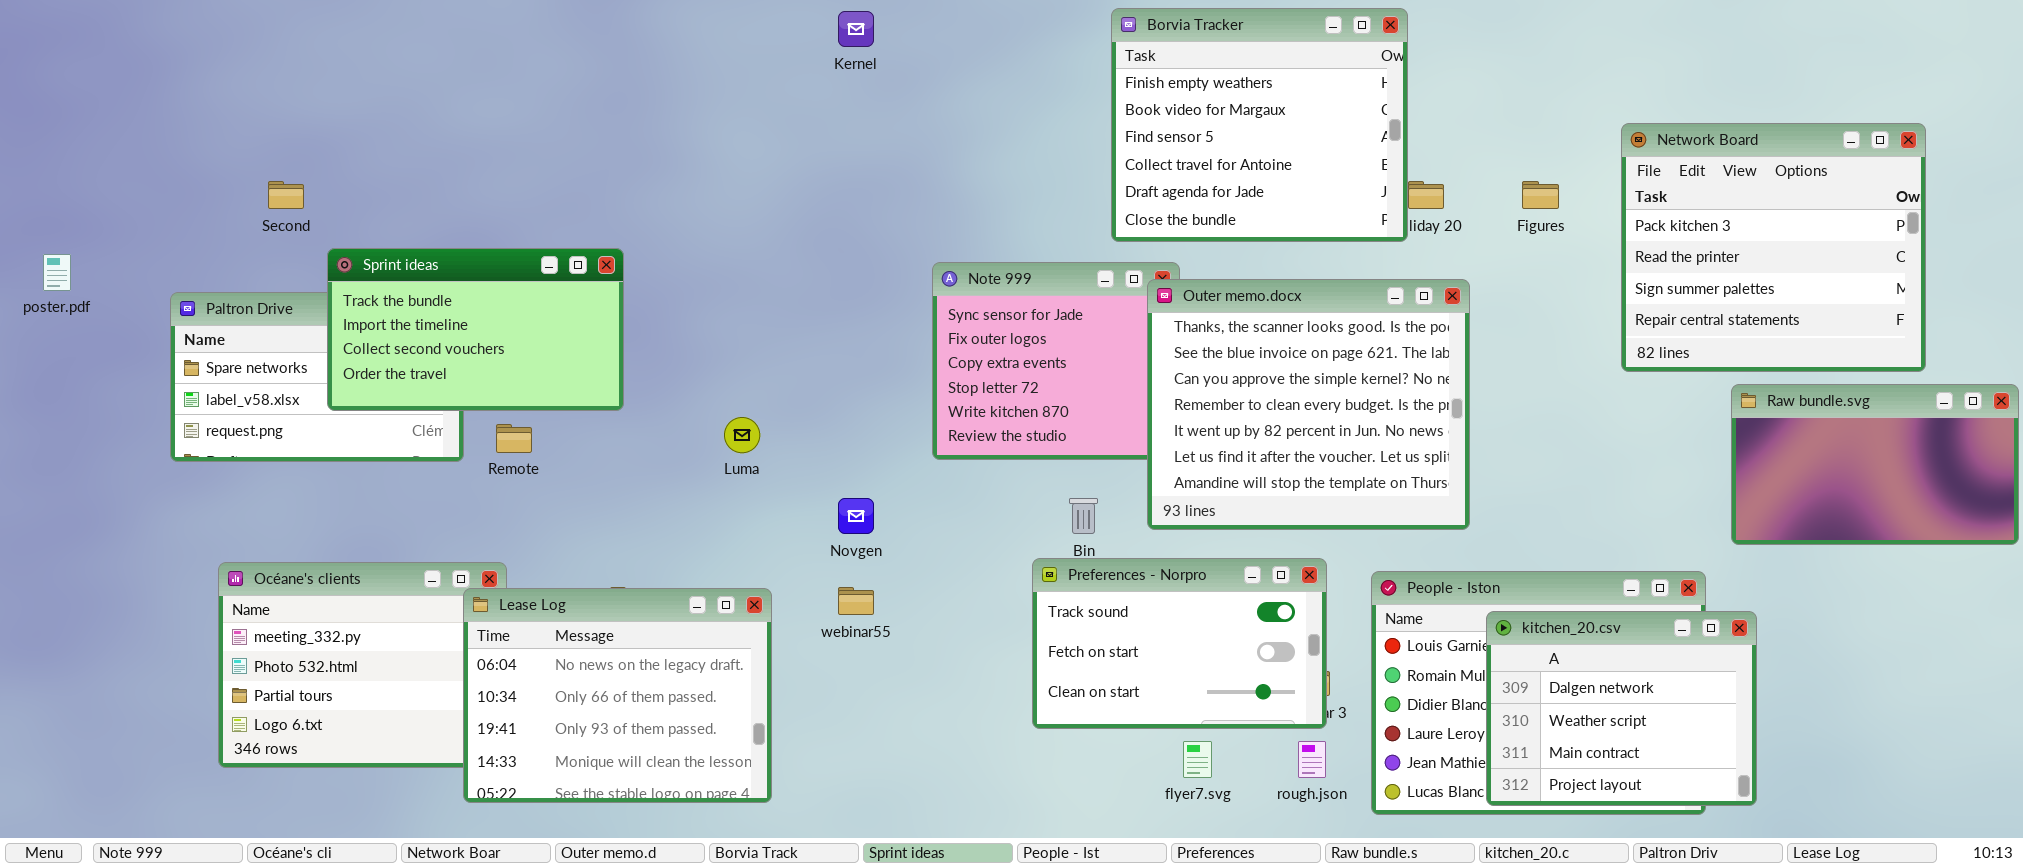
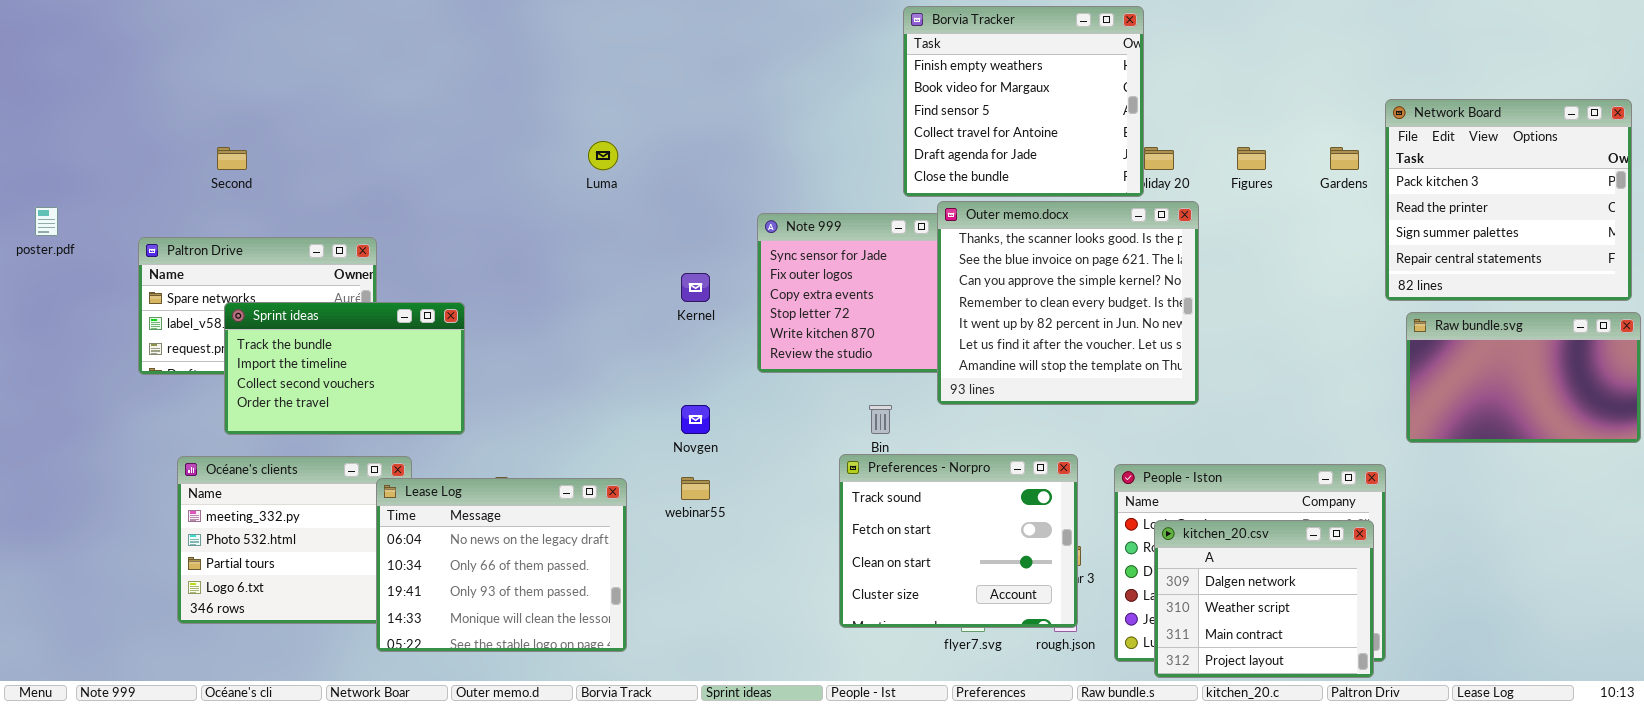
Kernel: [838,11,874,47] -> [681,273,710,302], moved
Network Board: [1621,123,1926,372] -> [1385,99,1632,301], moved
Sprint ideas: [327,248,624,411] -> [224,302,465,435], moved
Outer memo.docx: [1147,279,1470,530] -> [937,201,1199,405], moved
Luma: [724,417,760,453] -> [588,141,618,170], moved
Preferences - Norpro: [1032,558,1327,729] -> [839,454,1078,628], resized
kitchen_20.csv: [1486,611,1757,806] -> [1154,520,1374,678], moved

